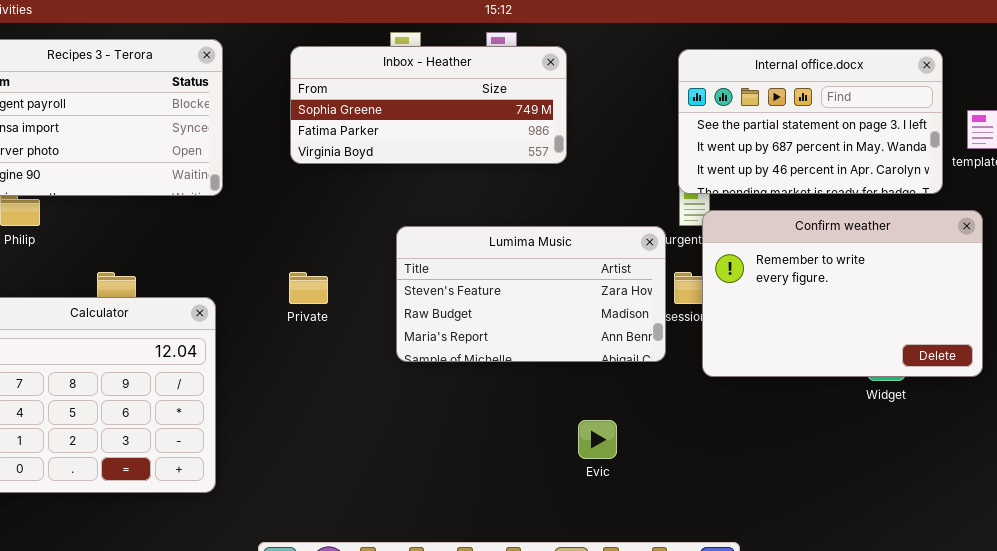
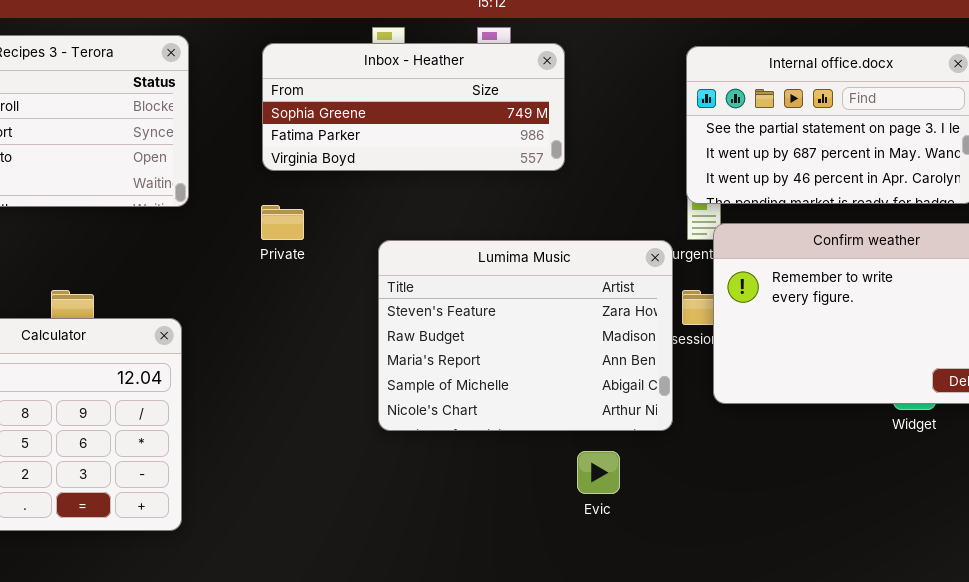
Lumima Music: [396,226,666,362] -> [378,240,673,431], resized
Private: [289,272,328,304] -> [261,205,304,240], moved

